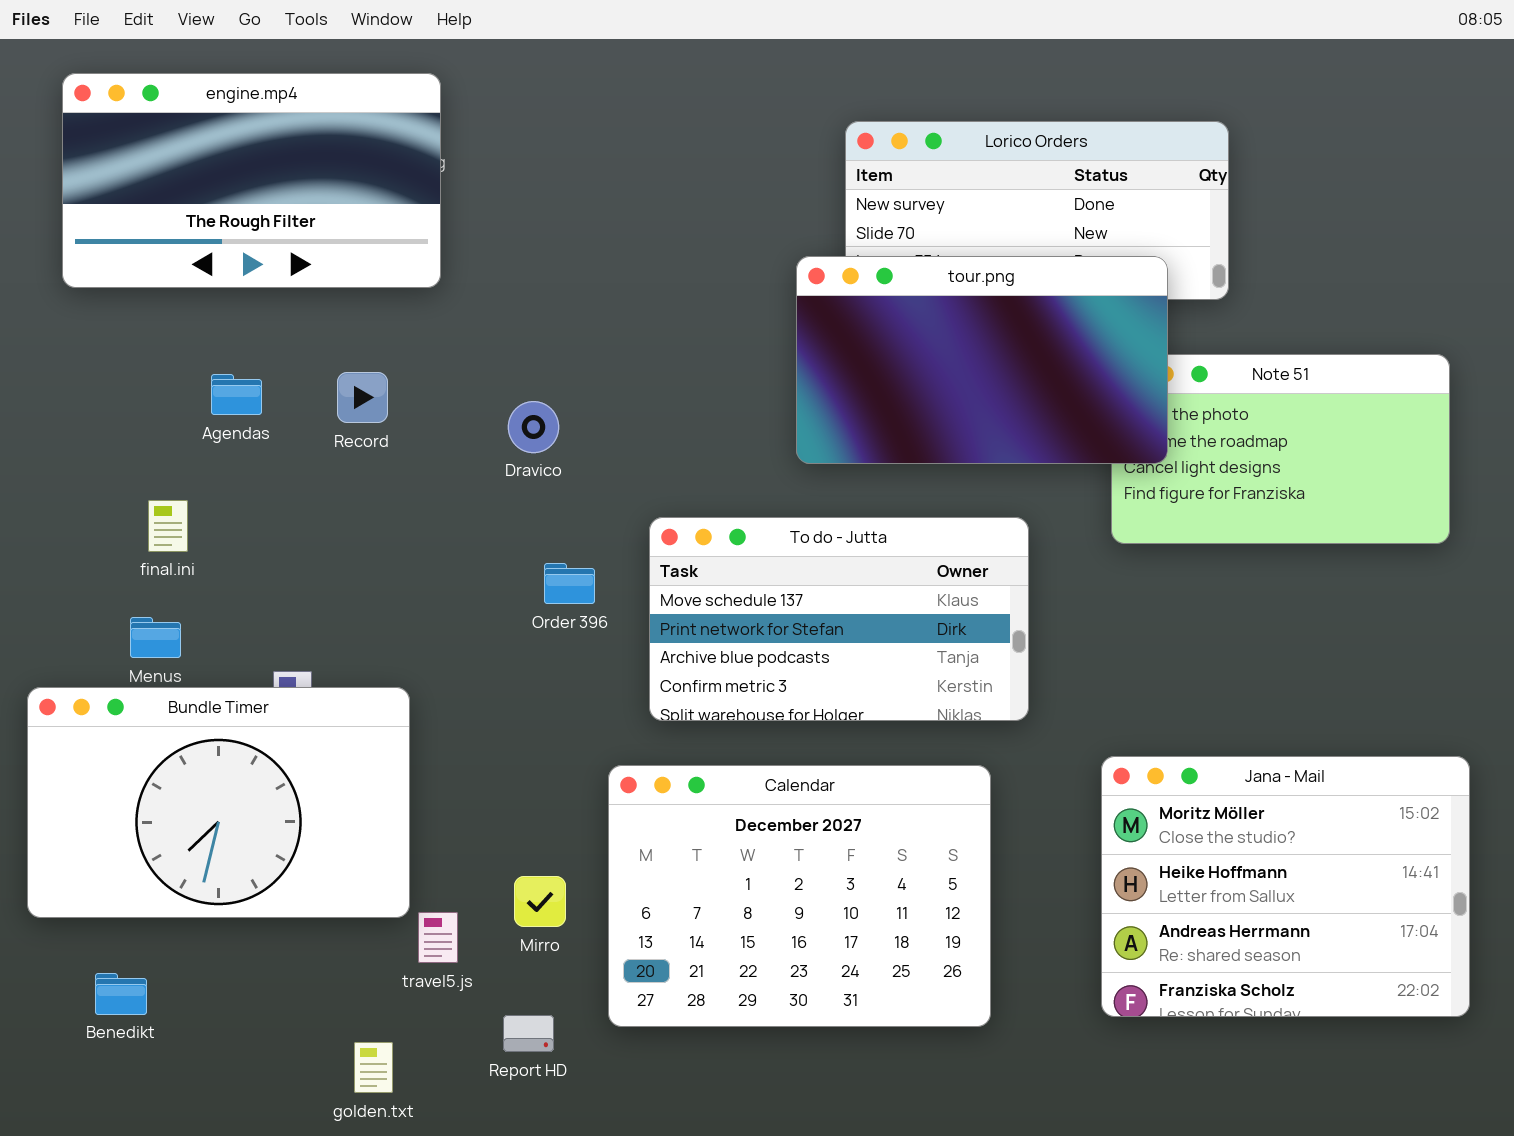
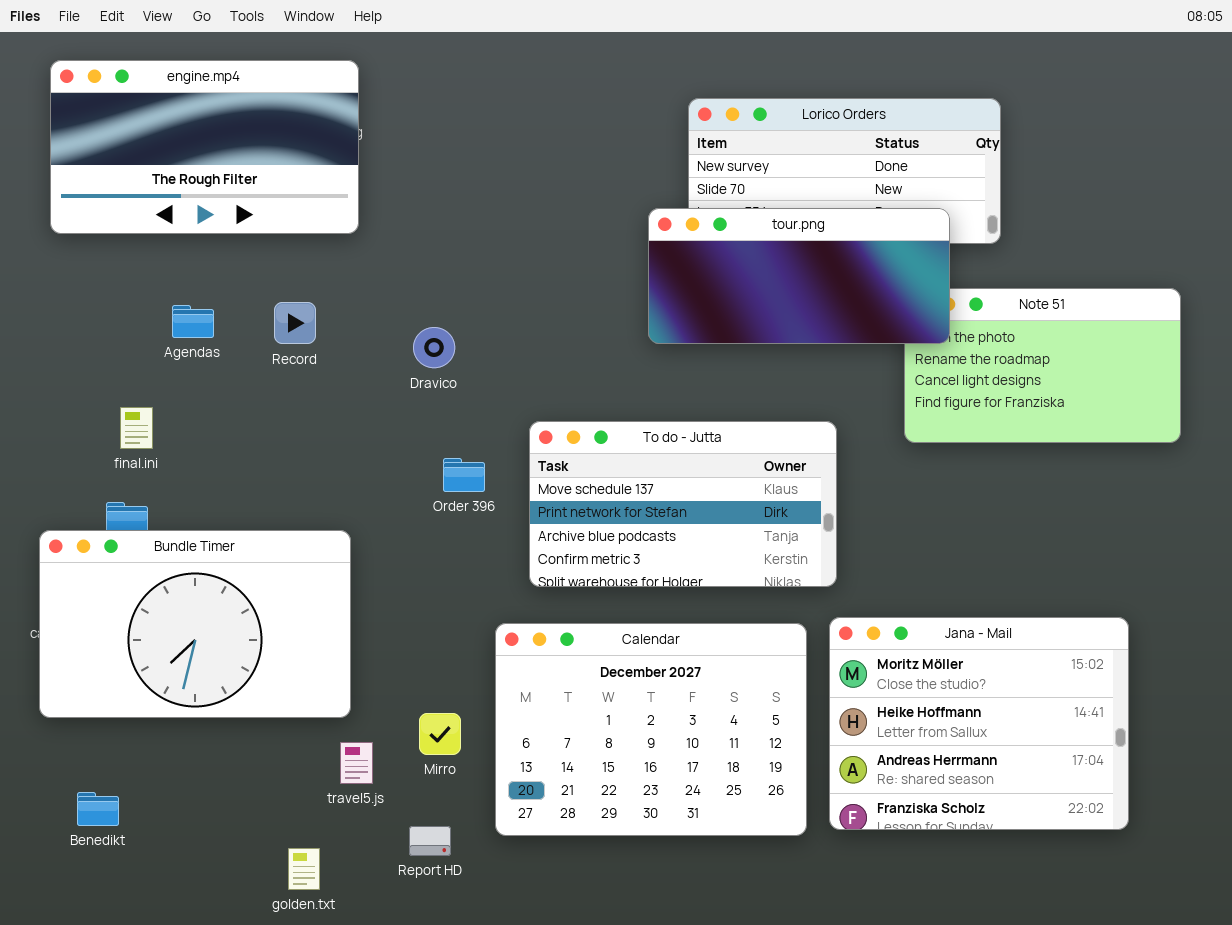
tour.png: [796,256,1168,464] -> [648,208,950,344], resized
Bundle Timer: [27,687,410,918] -> [39,530,351,718], moved
Jana - Mail: [1101,756,1470,1017] -> [829,617,1129,830], moved

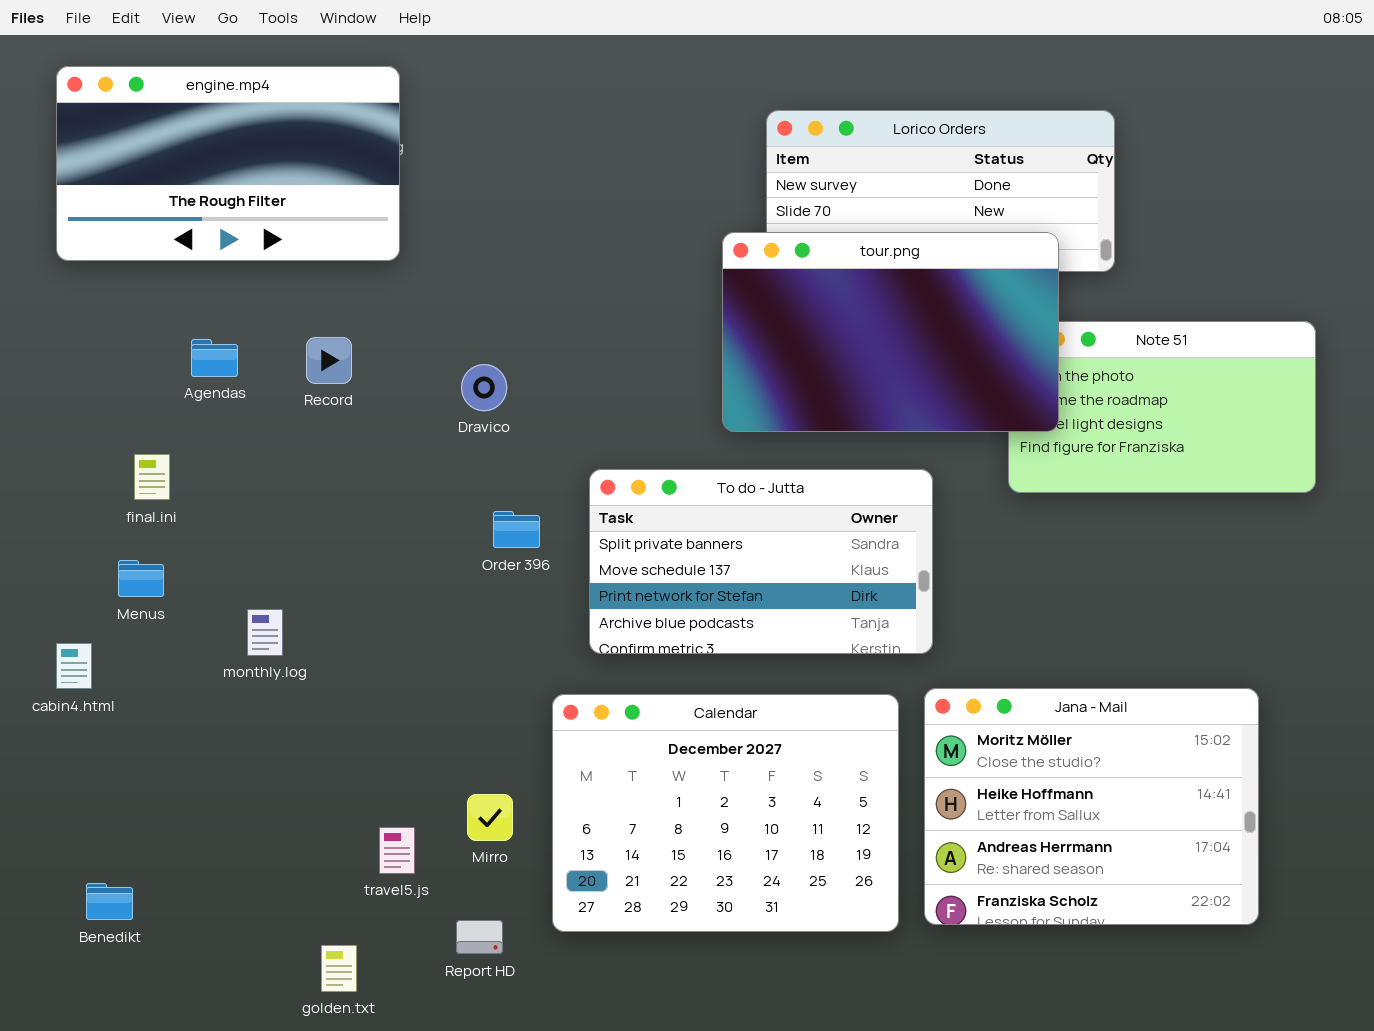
tour.png: [648,208,950,344] -> [722,232,1059,432], resized
To do - Jutta: [529,421,837,587] -> [589,469,933,654], scrolled up 1 row
Bundle Timer: [39,530,351,718] -> none, closed

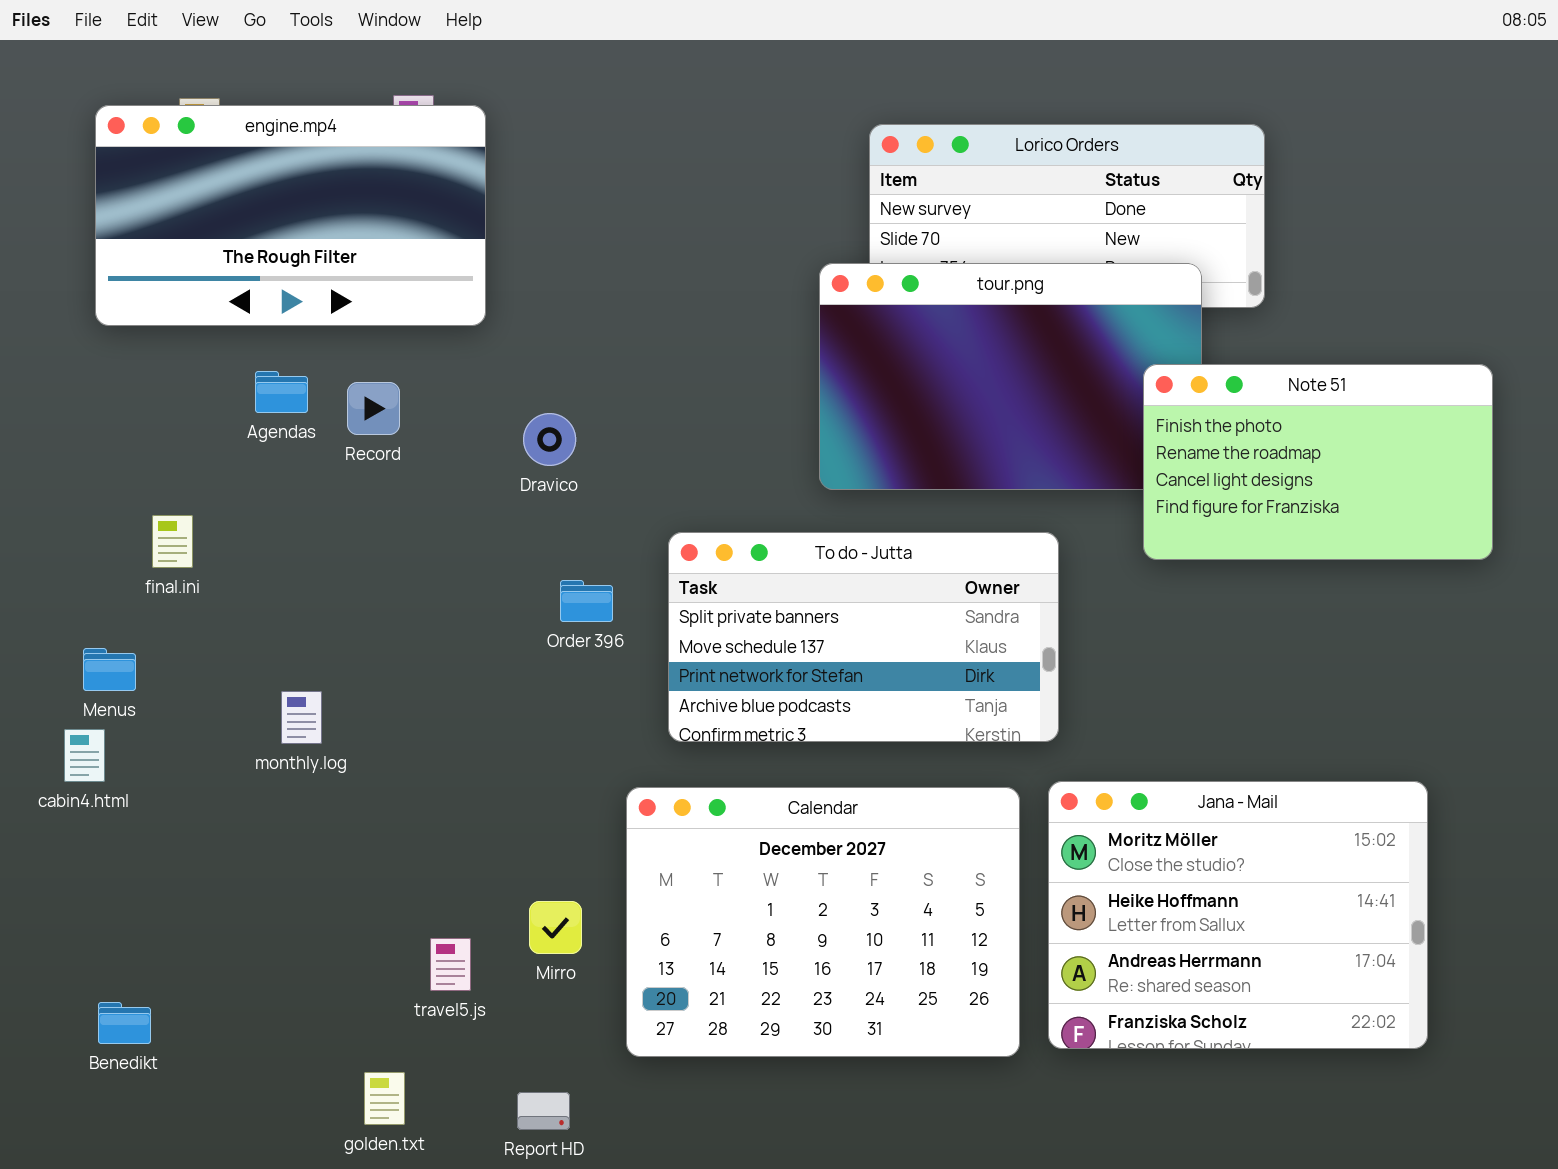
engine.mp4: [56,66,400,261] -> [95,105,486,326], moved
Note 51: [1008,321,1316,493] -> [1143,364,1493,560], raised
Agendas: [191,339,238,377] -> [255,371,308,413], moved
Menus: [118,560,164,597] -> [83,648,136,691], moved
Report HD: [456,920,503,954] -> [517,1092,570,1130], moved

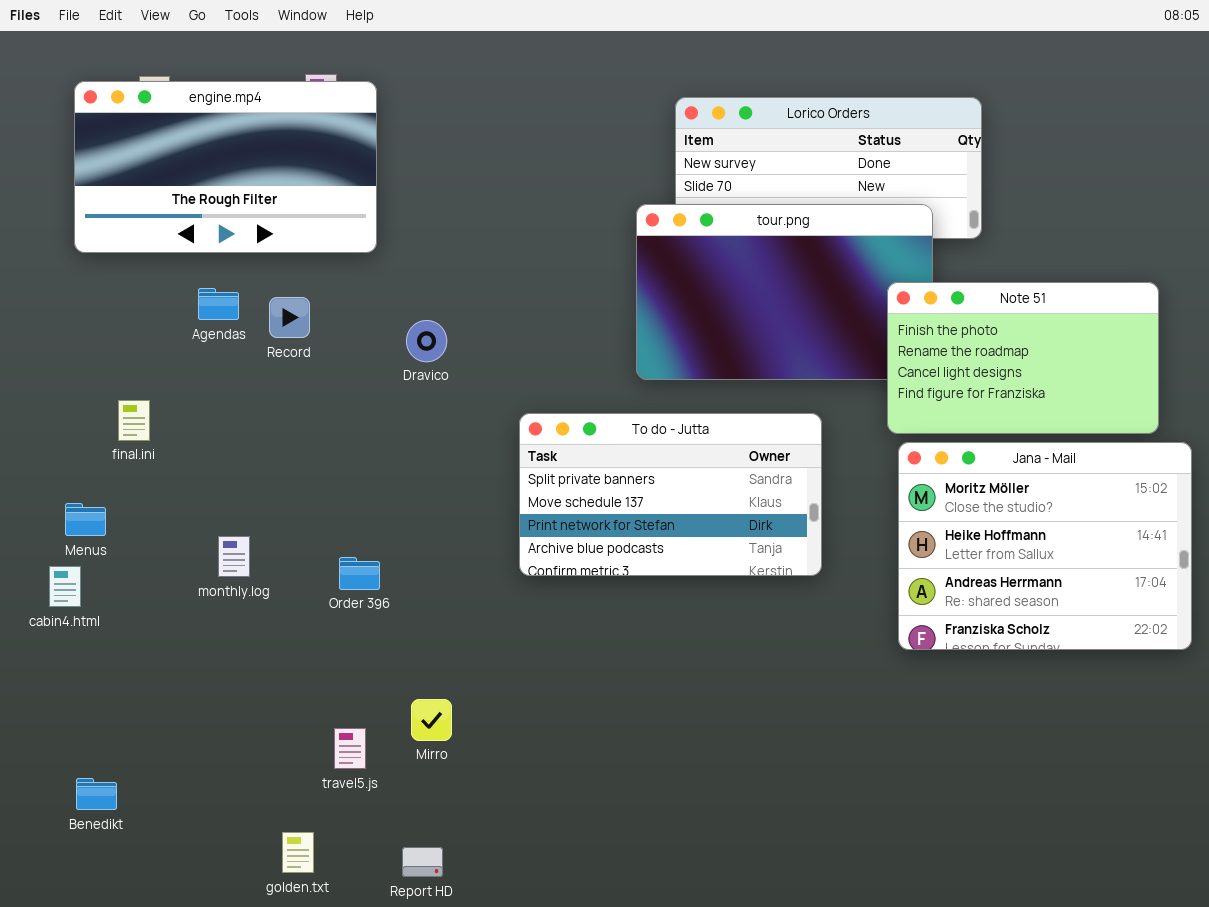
Order 396: [560,580,613,622] -> [339,557,380,590], moved
Jana - Mail: [1048,781,1428,1049] -> [898,442,1192,650], moved
Calendar: [626,787,1020,1057] -> none, closed

